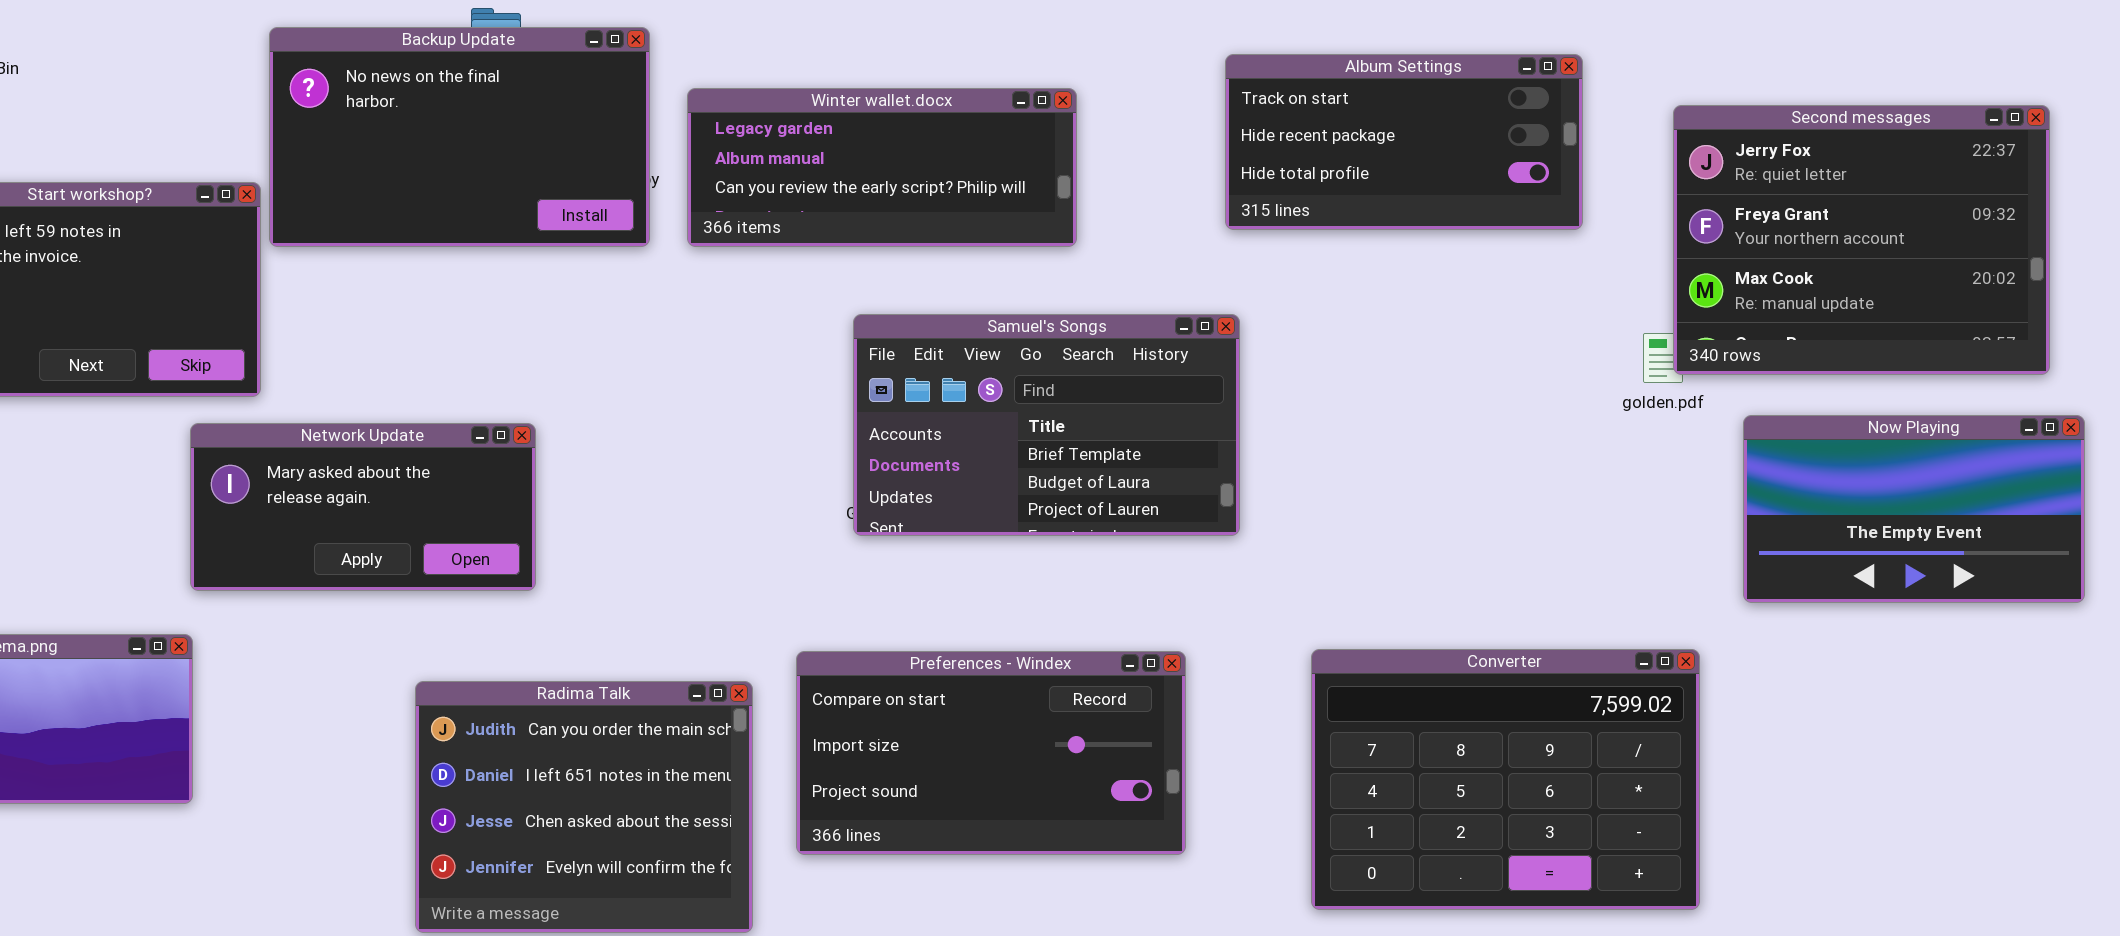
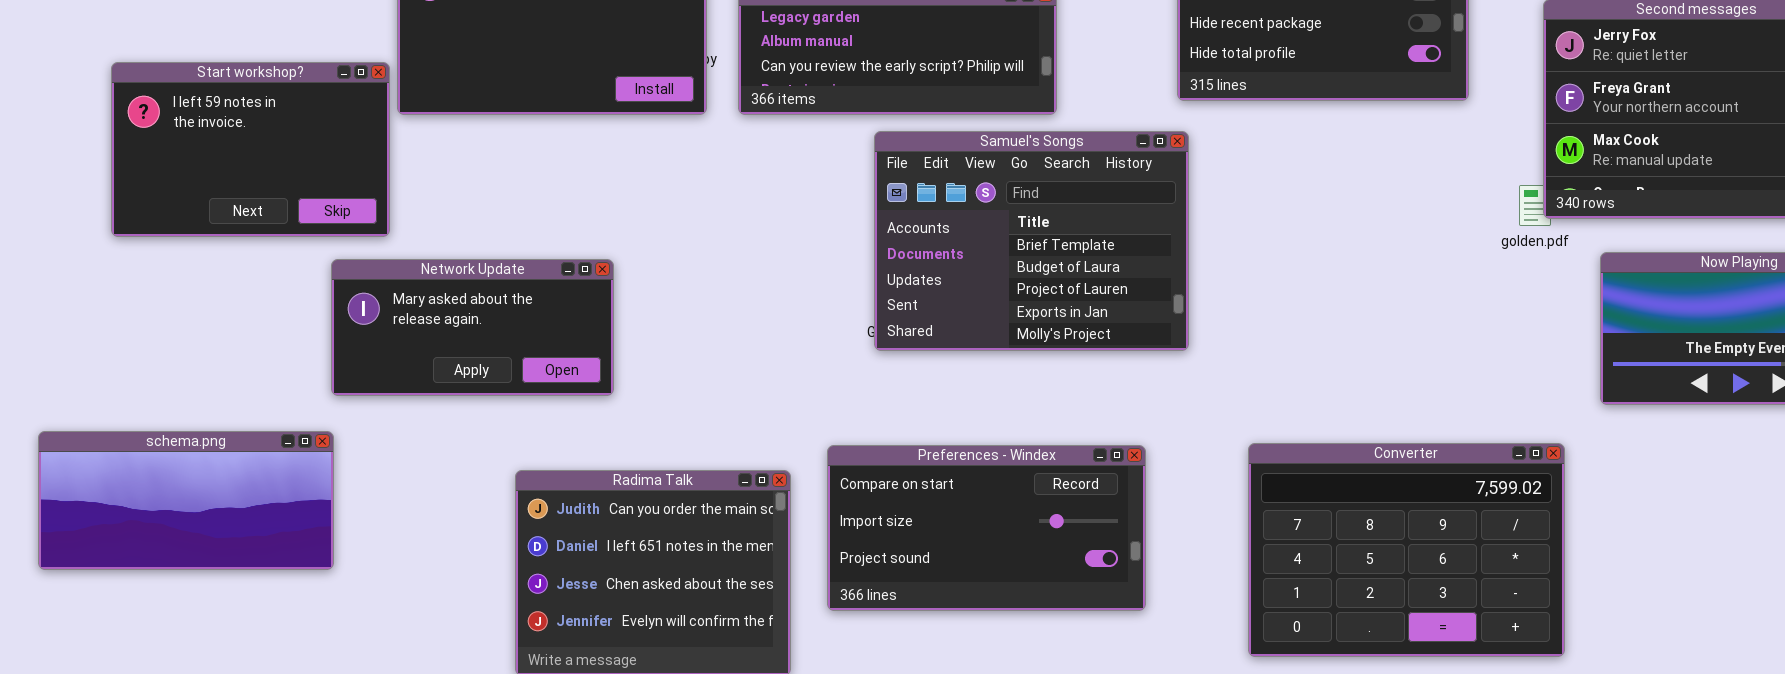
Samuel's Songs: [853,314,1240,536] -> [874,131,1189,351], resized

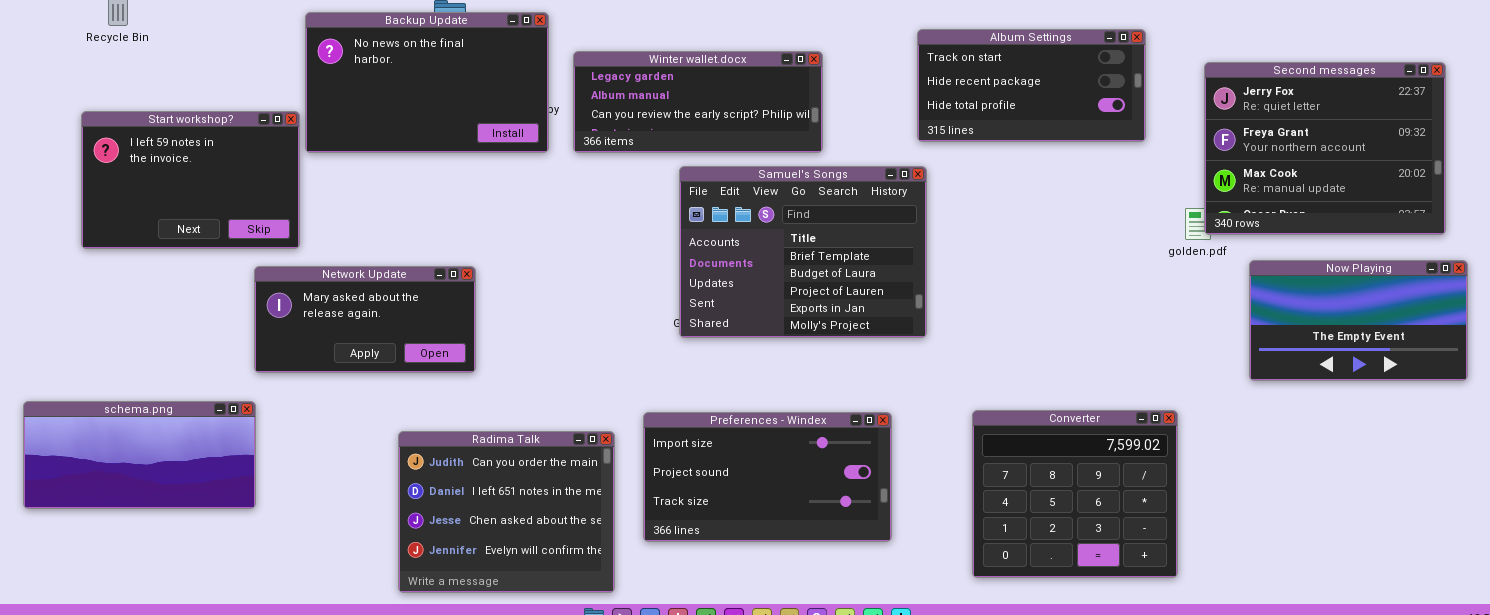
Converter: [1248,443,1565,657] -> [972,410,1178,578], resized
Preferences - Windex: [827,445,1146,611] -> [643,412,892,542], scrolled down 1 row

